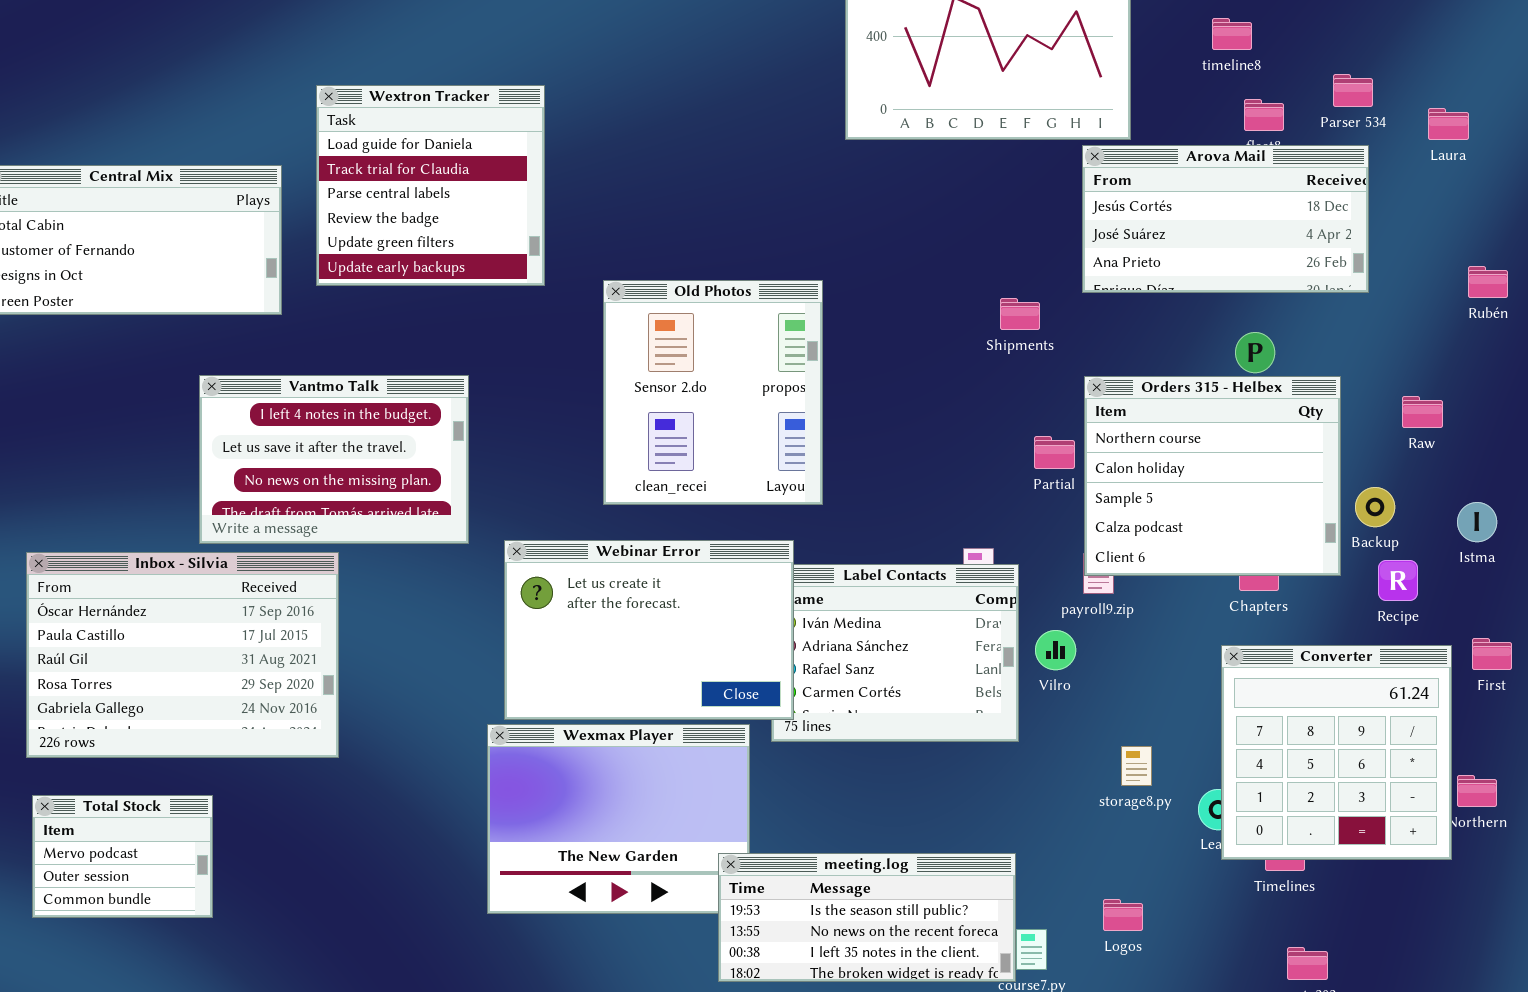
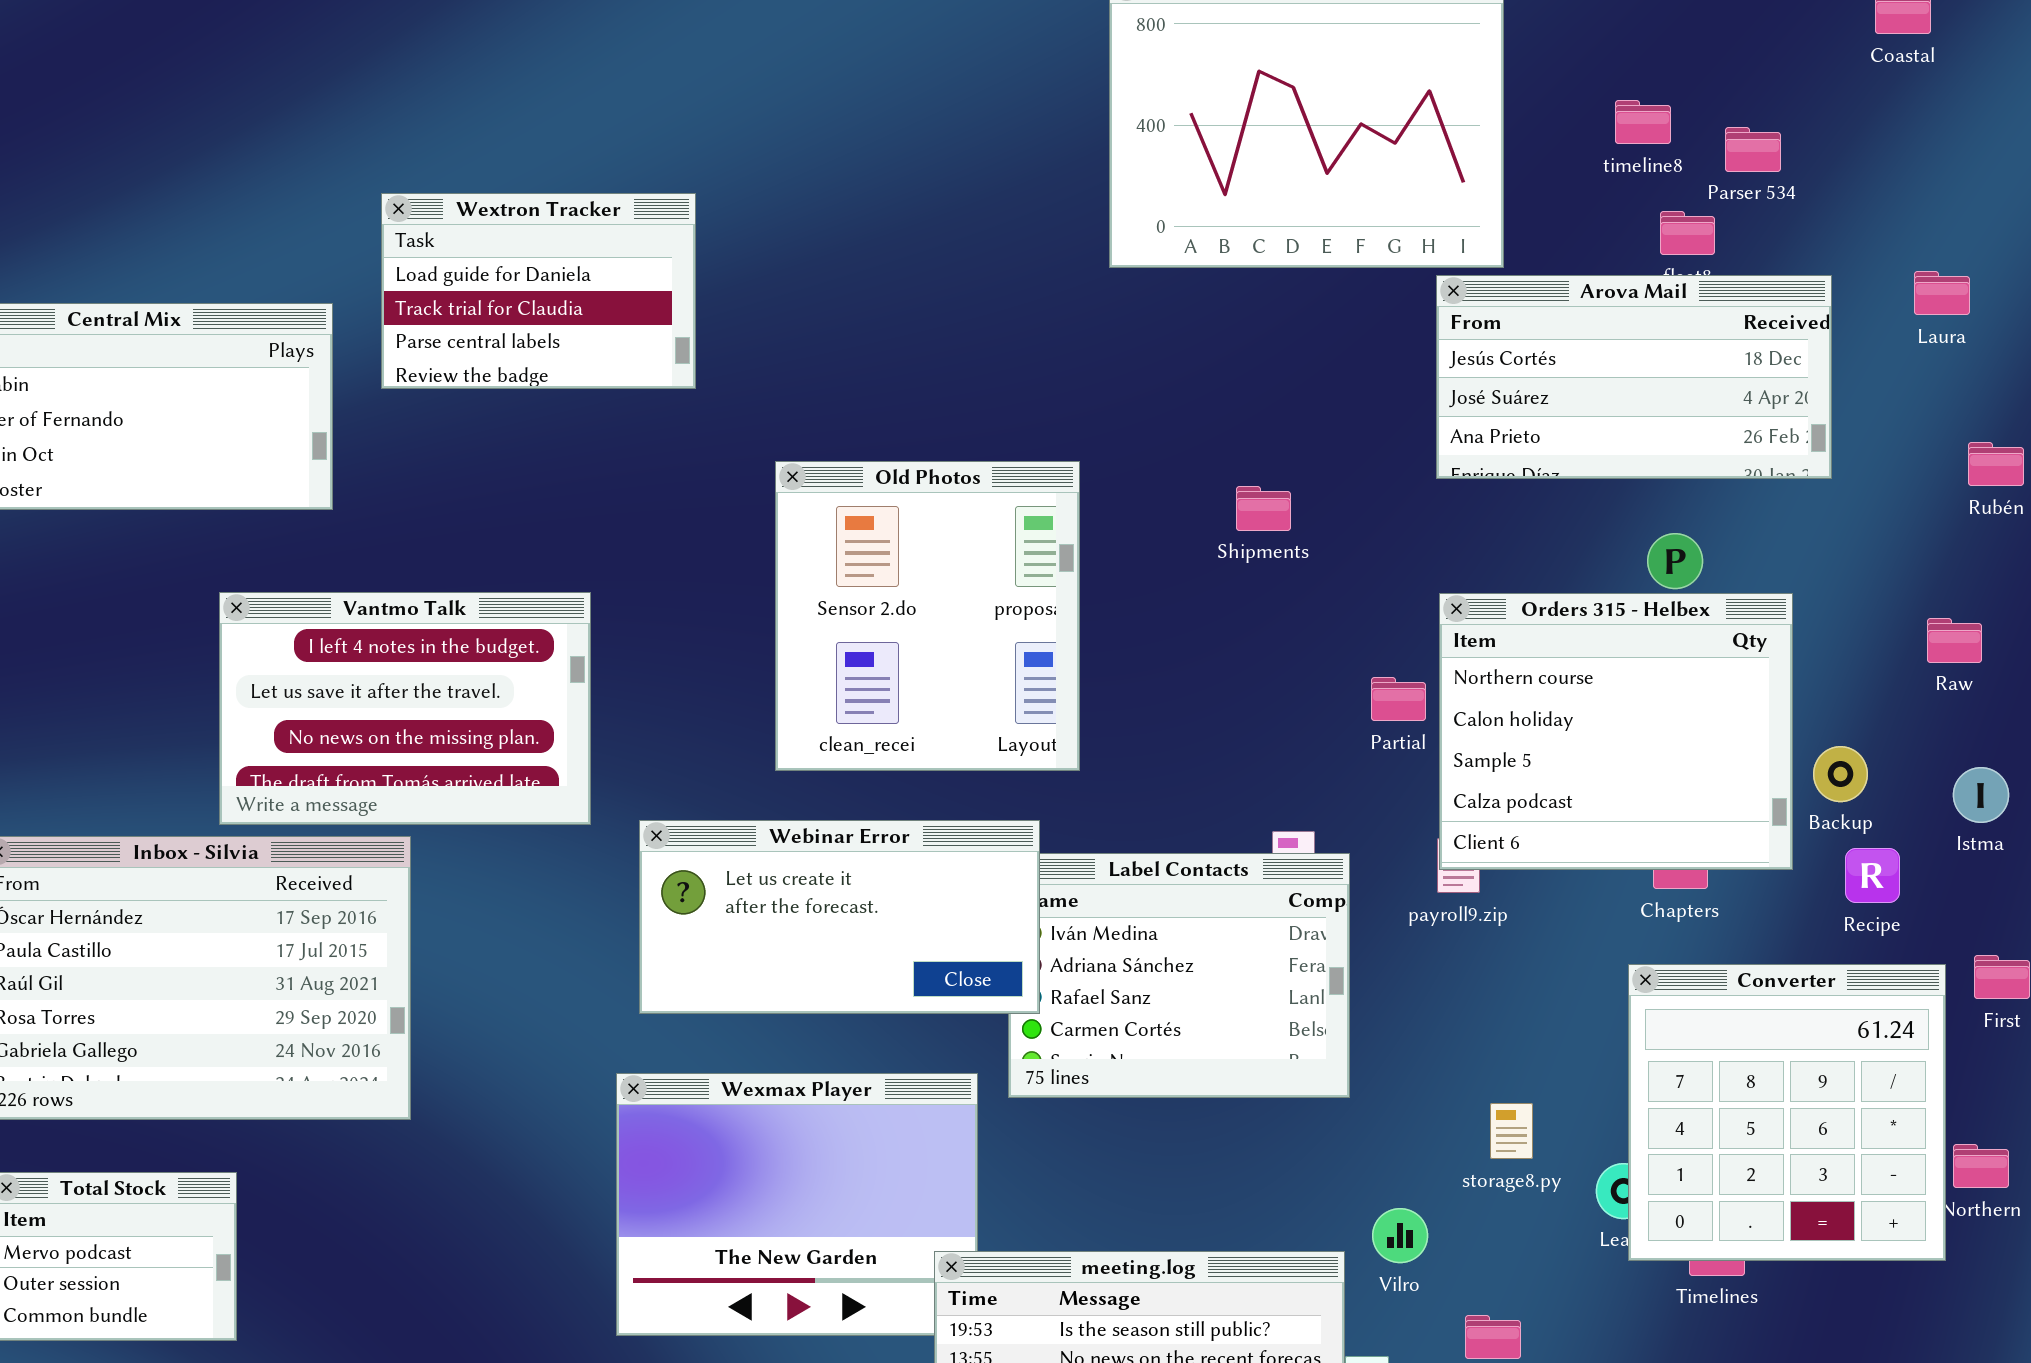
Parser 534: [1333,74,1373,107] -> [1725,127,1781,172], moved
Wextron Tracker: [316,85,545,286] -> [381,193,696,389], resized
Laura: [1428,108,1469,140] -> [1914,271,1970,315], moved
Shipments: [1000,298,1040,330] -> [1236,486,1291,531], moved
Raw: [1402,396,1443,428] -> [1927,618,1982,663], moved
Webinar Error: [504,540,794,720] -> [639,820,1040,1014], resized
Vilro: [1035,630,1076,670] -> [1372,1208,1428,1263], moved

